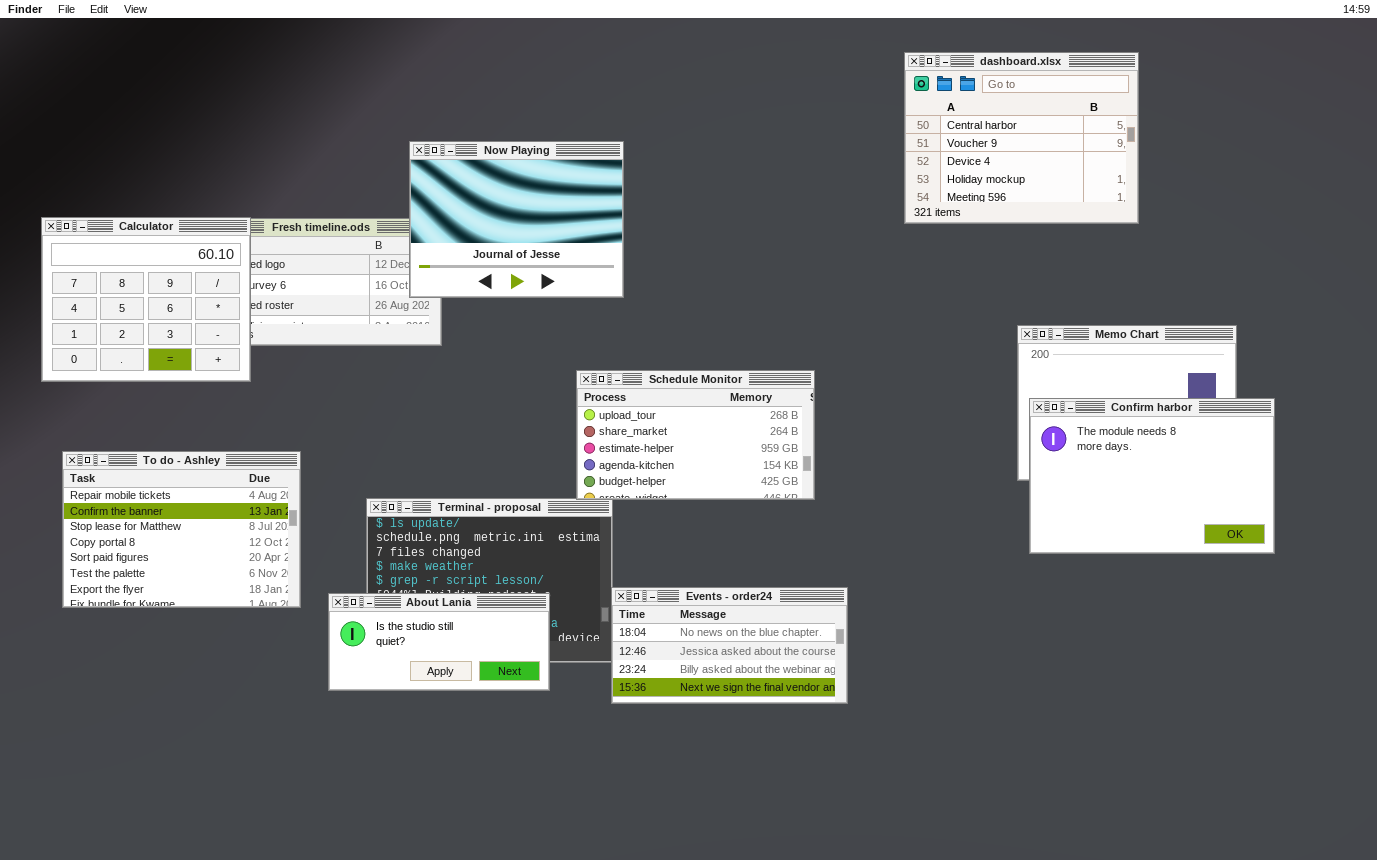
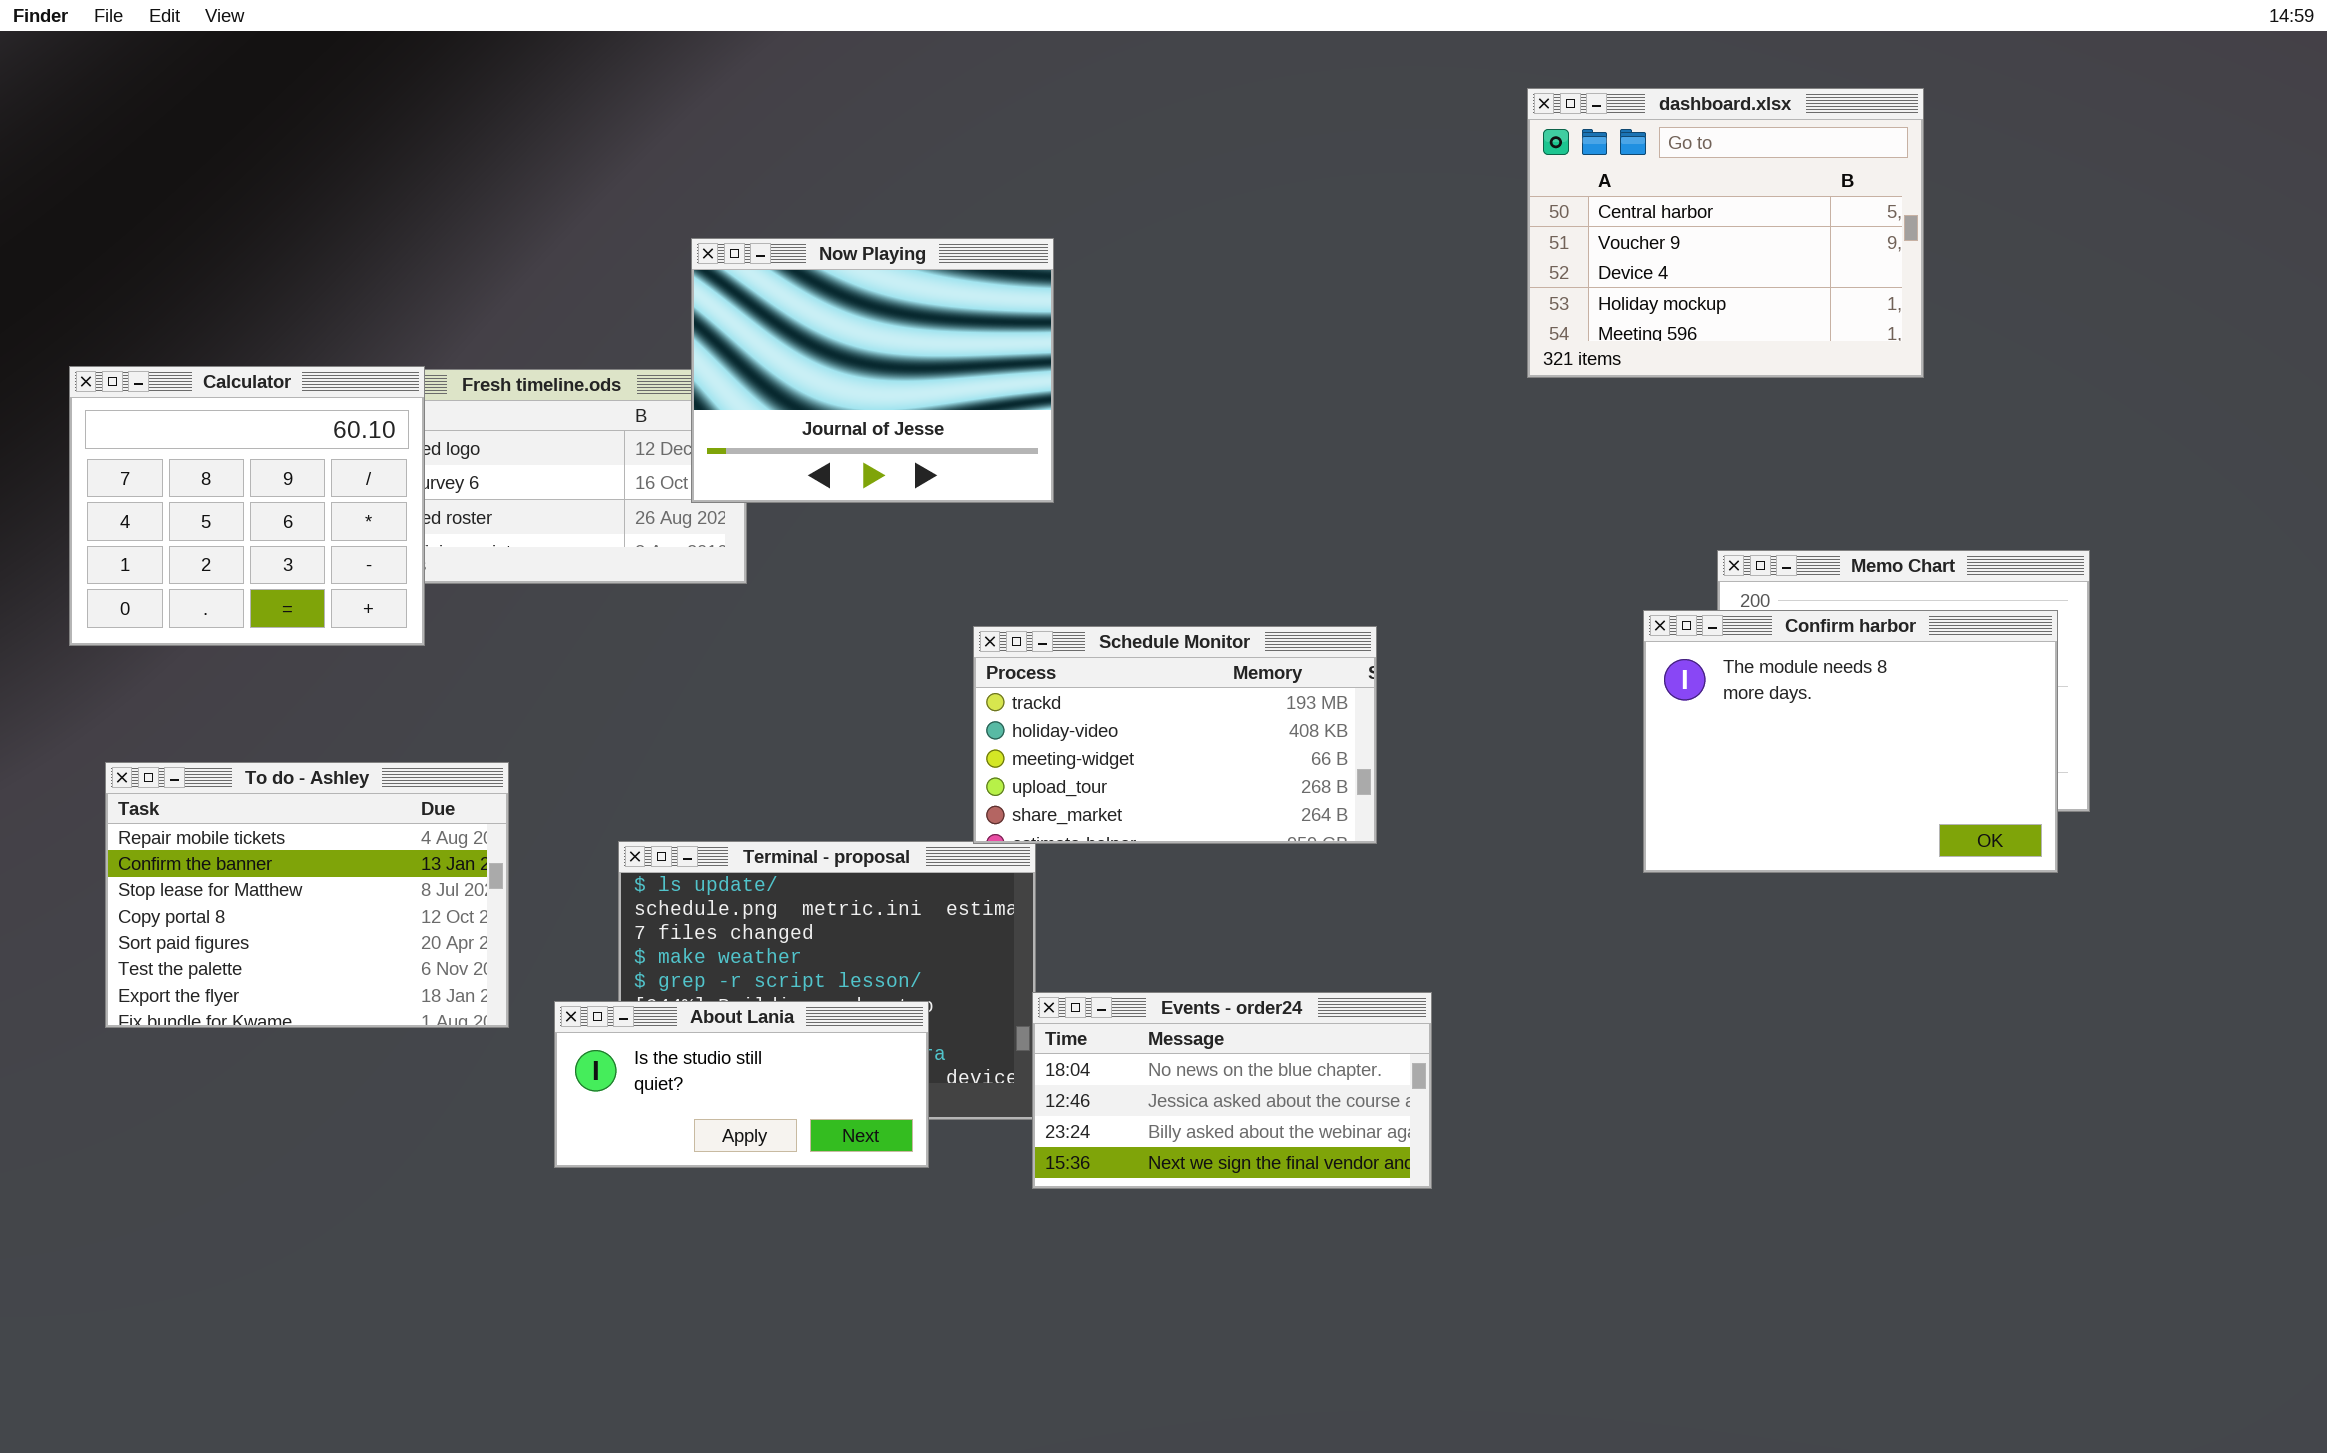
Schedule Monitor: [576,370,815,500] -> [973,626,1377,844], scrolled up 3 rows
Confirm harbor: [1029,398,1275,554] -> [1643,610,2058,873], moved

